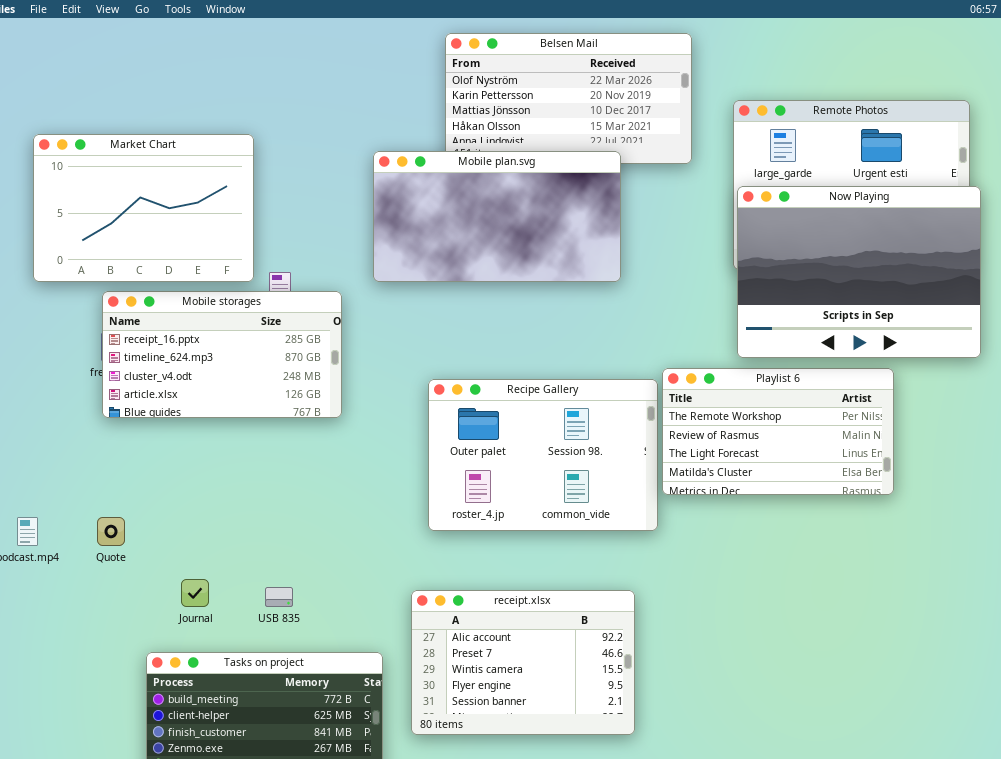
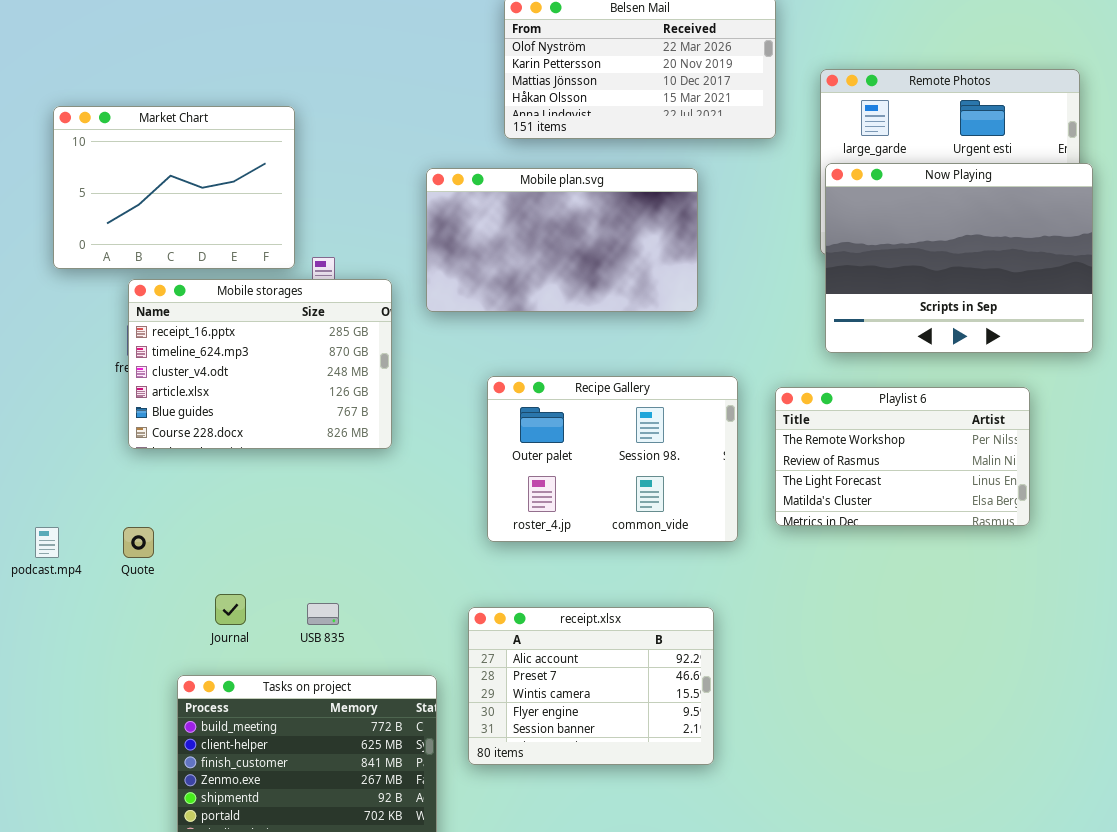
Mobile plan.svg: [373,151,621,282] -> [426,168,698,312], moved
Mobile storages: [102,291,342,418] -> [128,279,392,449], resized
Playlist 6: [662,368,894,495] -> [775,387,1030,526], moved

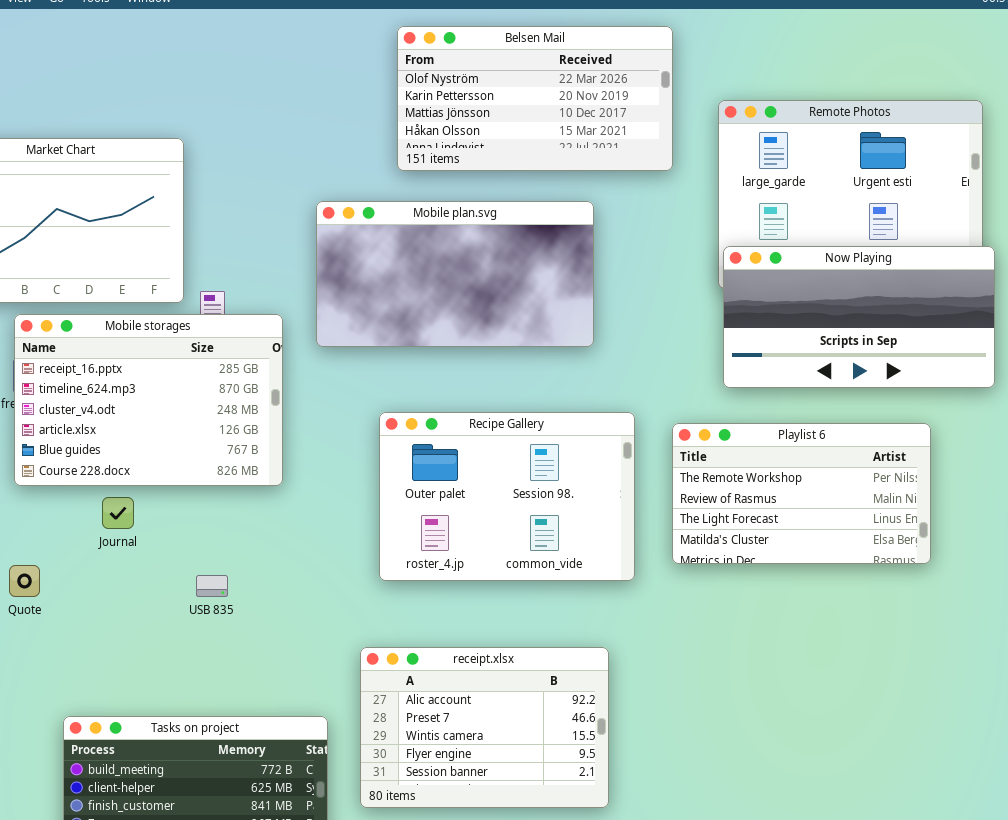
Now Playing: [825,163,1093,353] -> [723,246,995,388], resized
Journal: [215,594,246,625] -> [102,497,134,529], moved
USB 835: [307,603,339,625] -> [196,575,228,597], moved

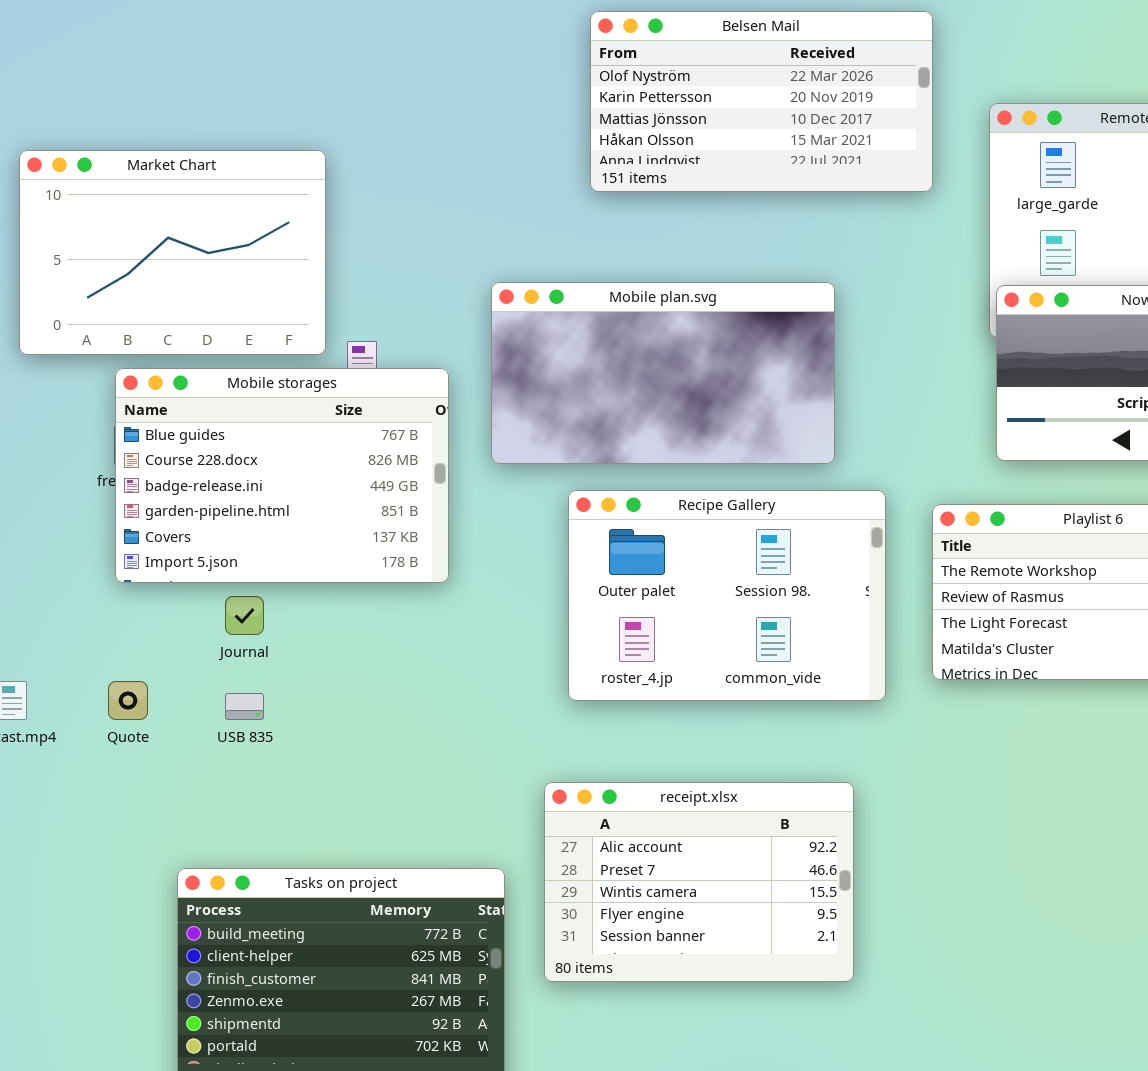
Mobile plan.svg: [316,201,594,347] -> [491,282,835,464], moved
Mobile storages: [14,314,283,486] -> [115,368,449,583], scrolled down 4 rows
USB 835: [196,575,228,597] -> [225,693,264,720], moved

